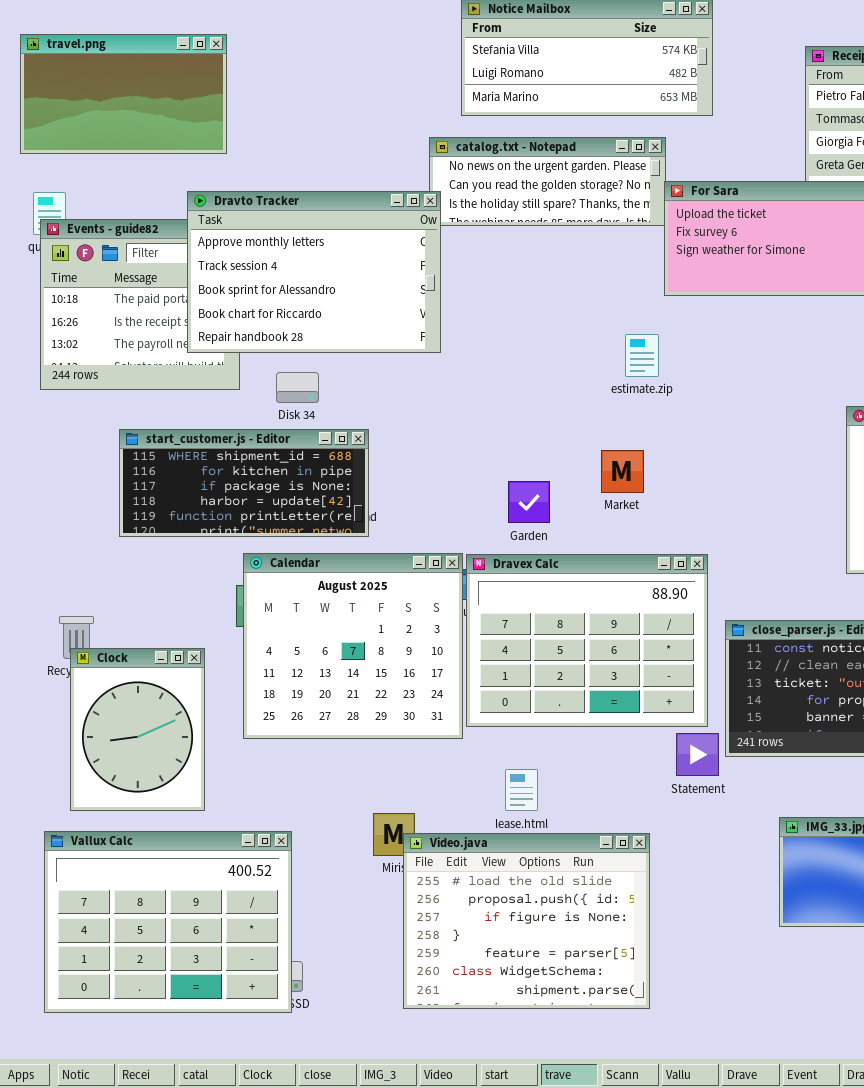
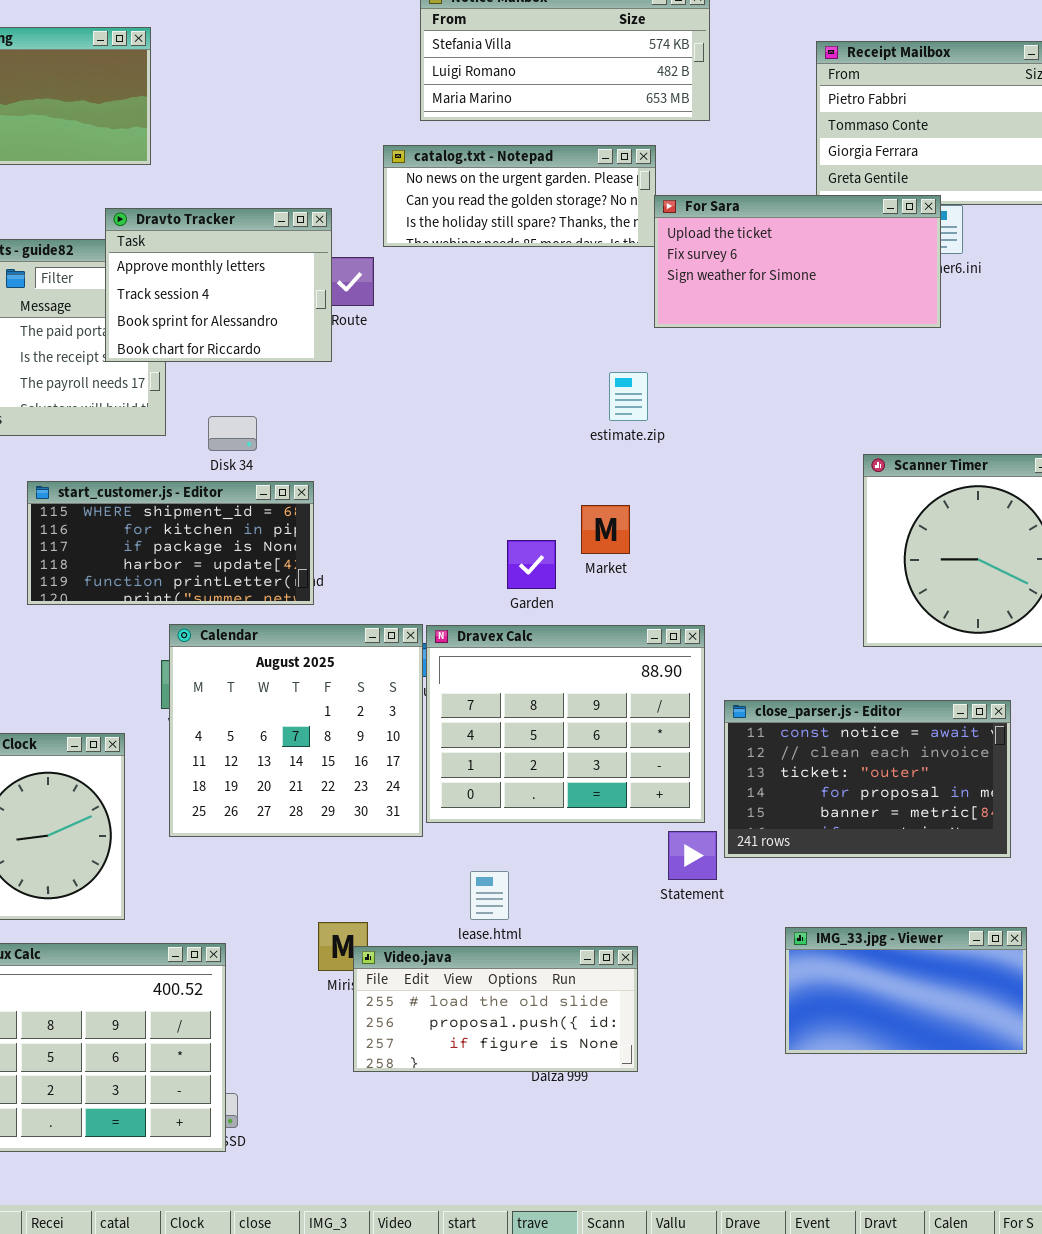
Dravto Tracker: [187,191,441,353] -> [105,208,332,362], resized
Garden: [508,481,550,523] -> [507,540,556,589], moved
Video.java: [403,833,650,1009] -> [353,946,638,1072], resized

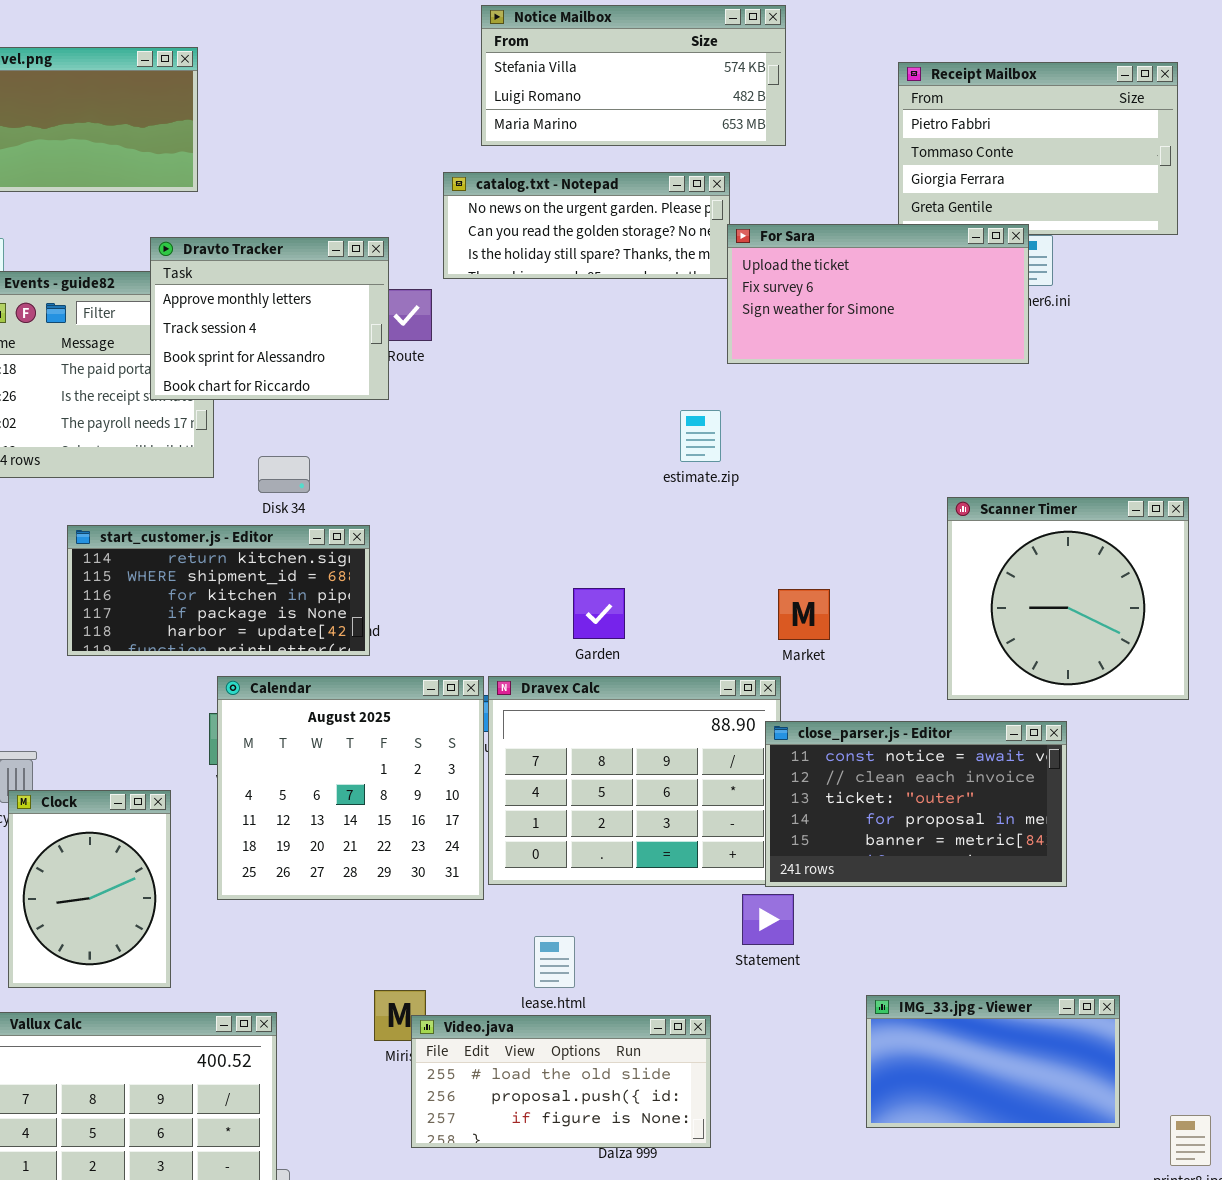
start_customer.js - Editor: [27,481,314,605] -> [67,525,370,656], scrolled up 1 row
Market: [581,505,630,554] -> [778,589,830,640], moved
close_parser.js - Editor: [724,700,1011,858] -> [765,721,1067,887], moved

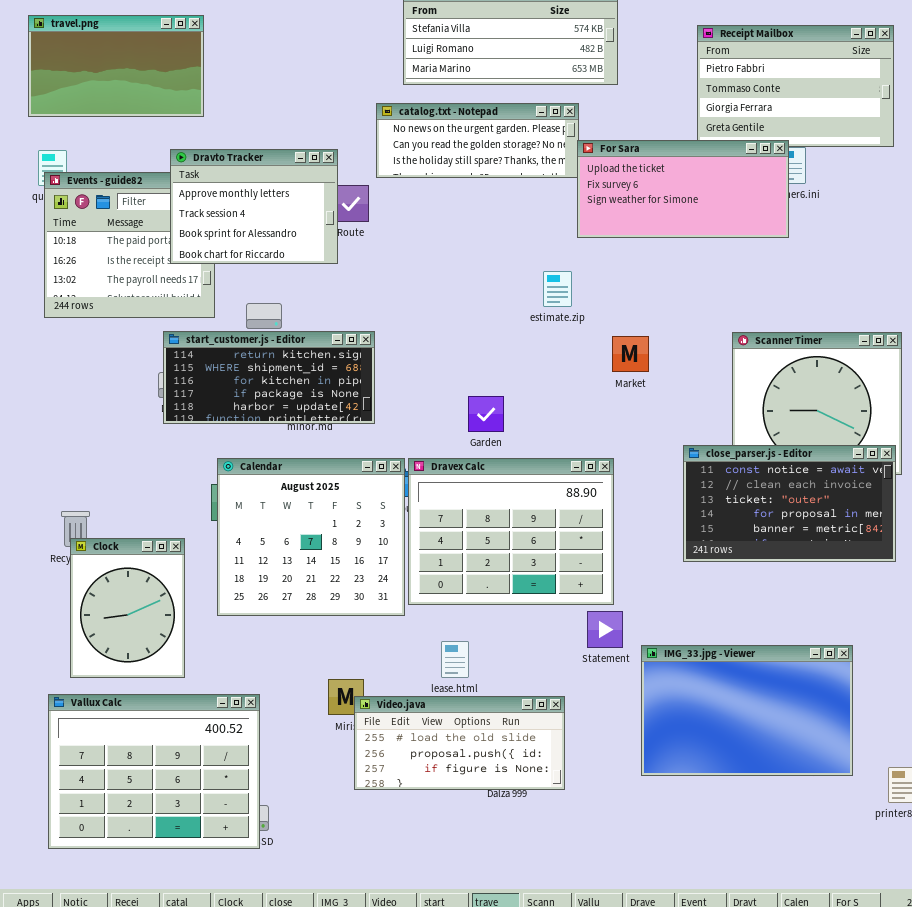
start_customer.js - Editor: [67,525,370,656] -> [163,331,375,424], moved
Market: [778,589,830,640] -> [612,336,649,372], moved
close_parser.js - Editor: [765,721,1067,887] -> [683,445,896,562], moved
IMG_33.jpg - Viewer: [866,995,1120,1128] -> [641,645,853,776], resized

